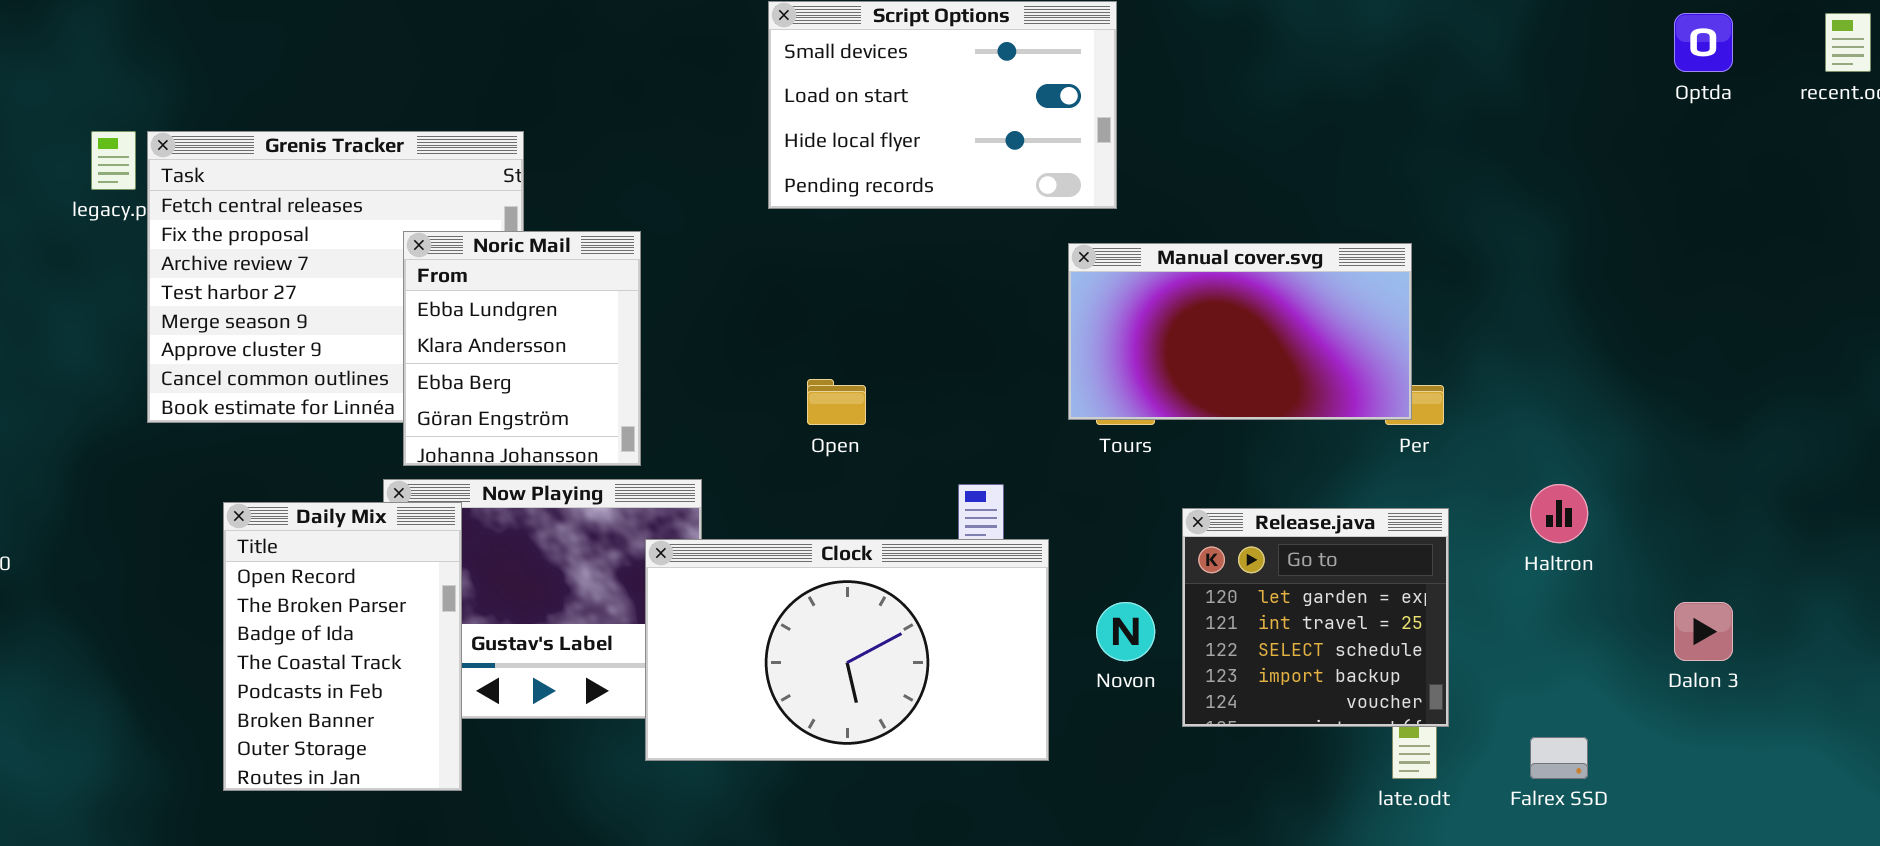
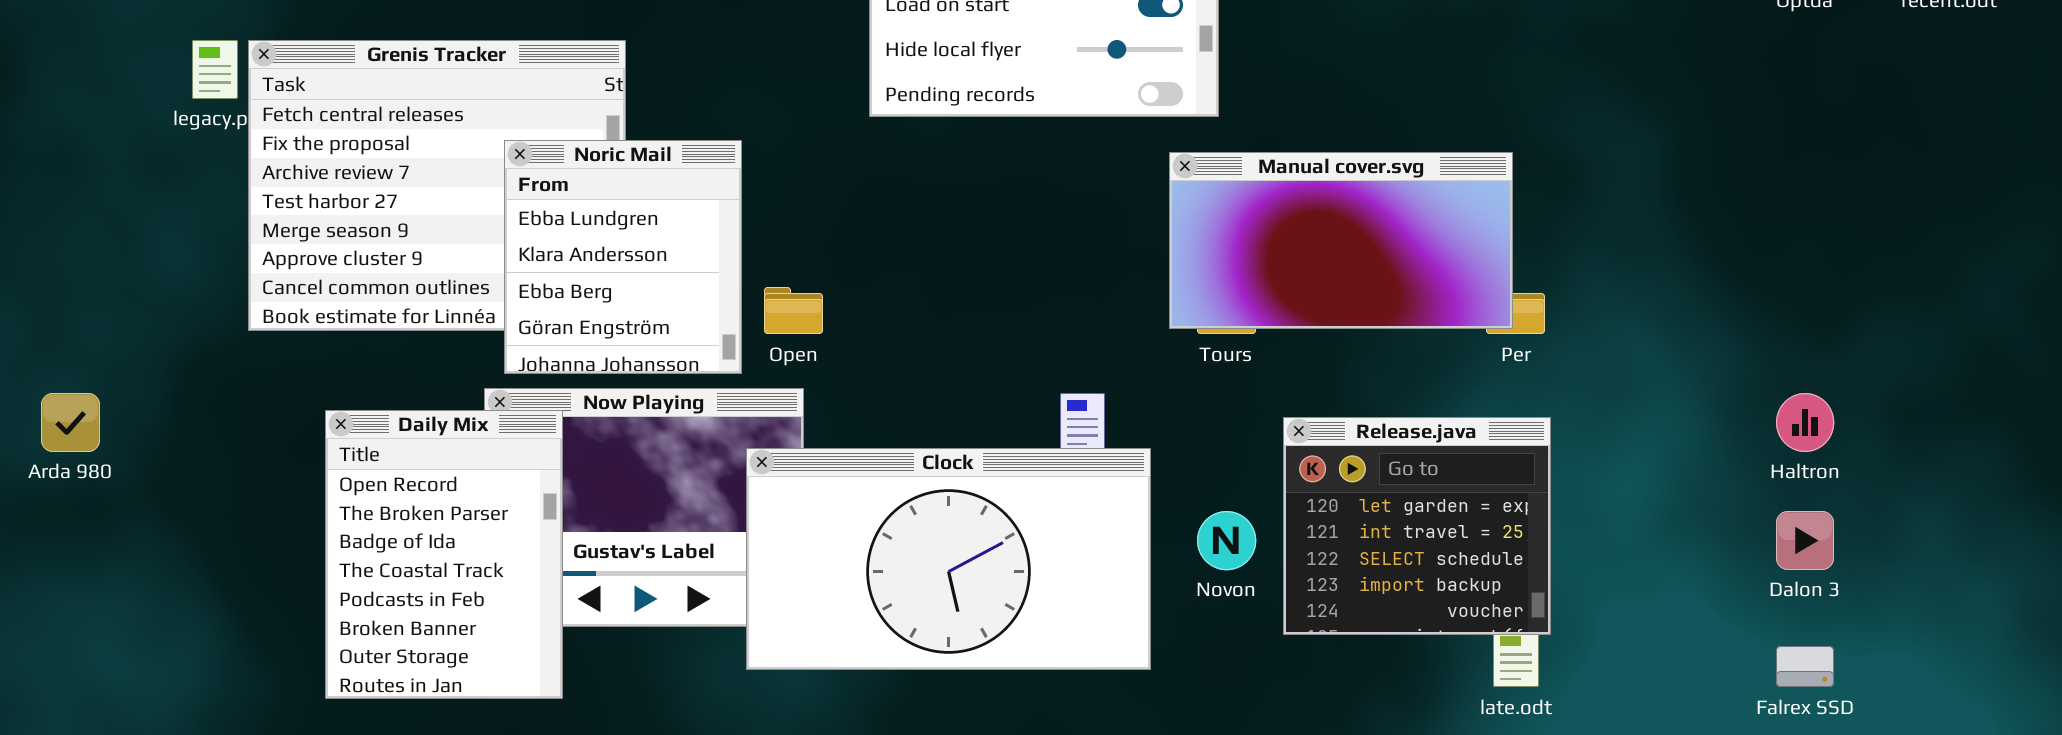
Open: [807,379,866,425] -> [764,287,823,334], moved
Haltron: [1530,484,1588,543] -> [1776,393,1834,452], moved
Falrex SSD: [1530,737,1588,779] -> [1776,646,1834,687], moved

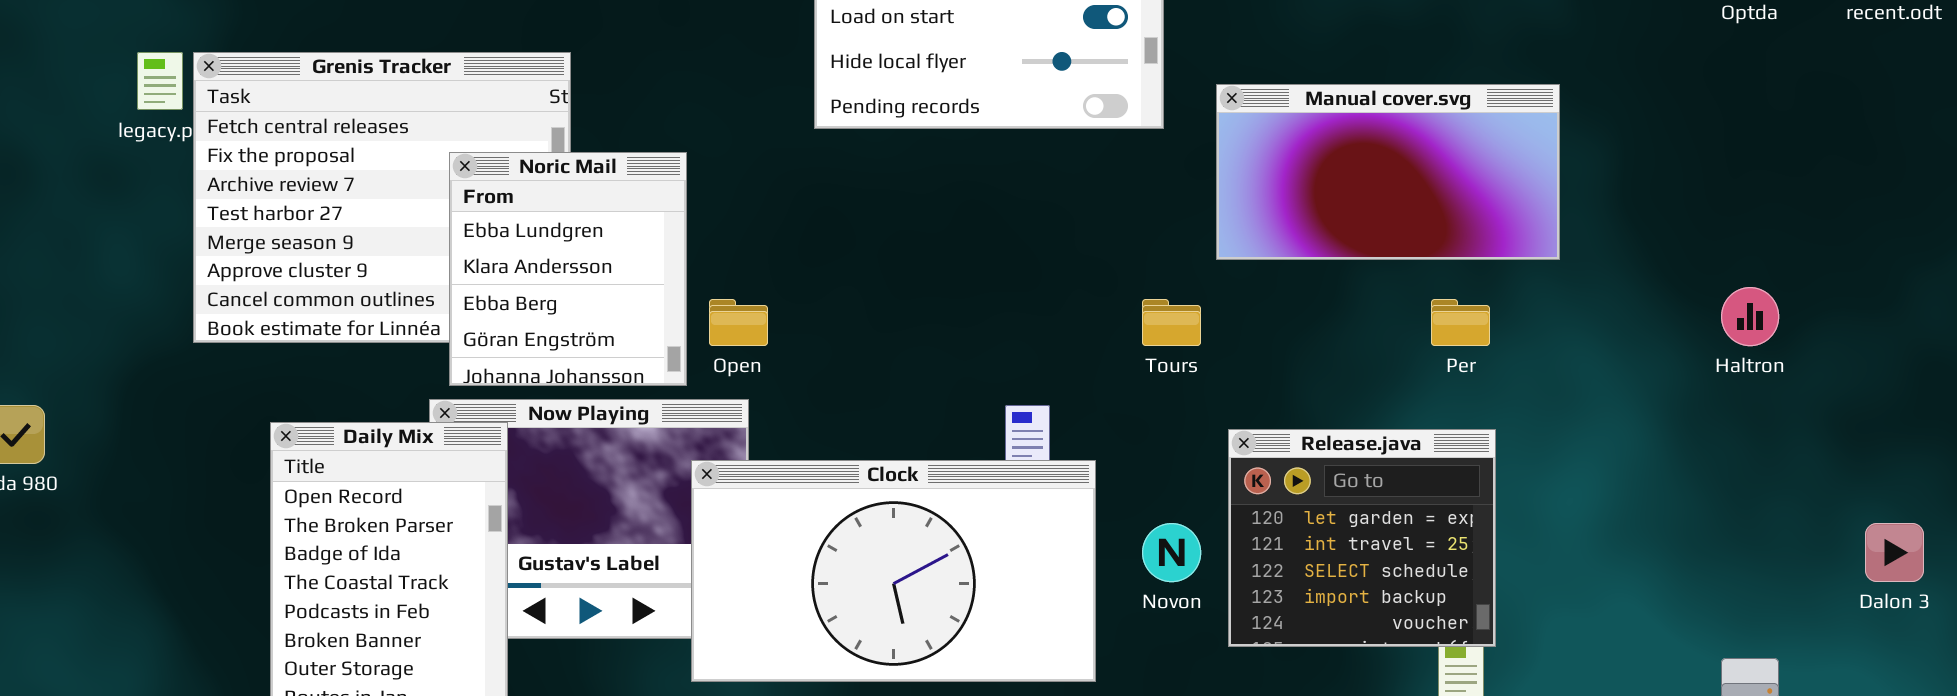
Manual cover.svg: [1169,152,1513,329] -> [1216,84,1560,260], moved
Haltron: [1776,393,1834,452] -> [1721,287,1779,346], moved
Dalon 3: [1776,511,1834,570] -> [1865,523,1924,582], moved

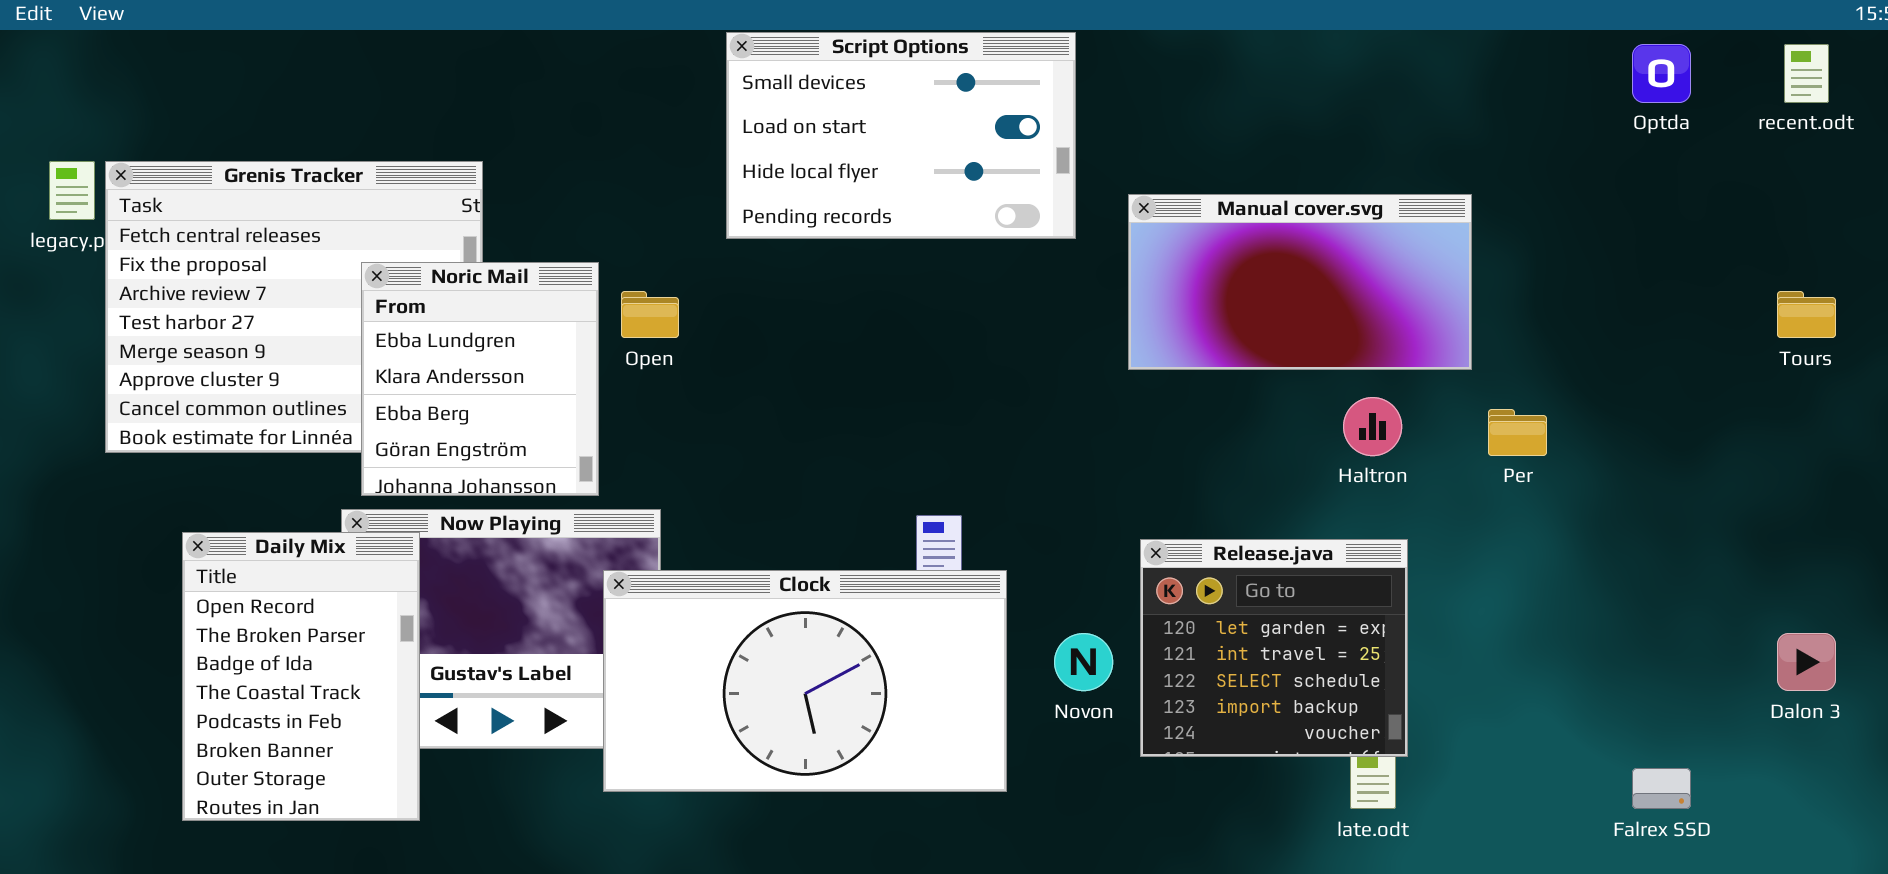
Haltron: [1721,287,1779,346] -> [1343,397,1402,456], moved
Open: [709,299,768,346] -> [621,291,679,338], moved
Tours: [1142,299,1201,346] -> [1777,291,1836,338], moved
Per: [1431,299,1490,346] -> [1488,409,1547,456], moved

